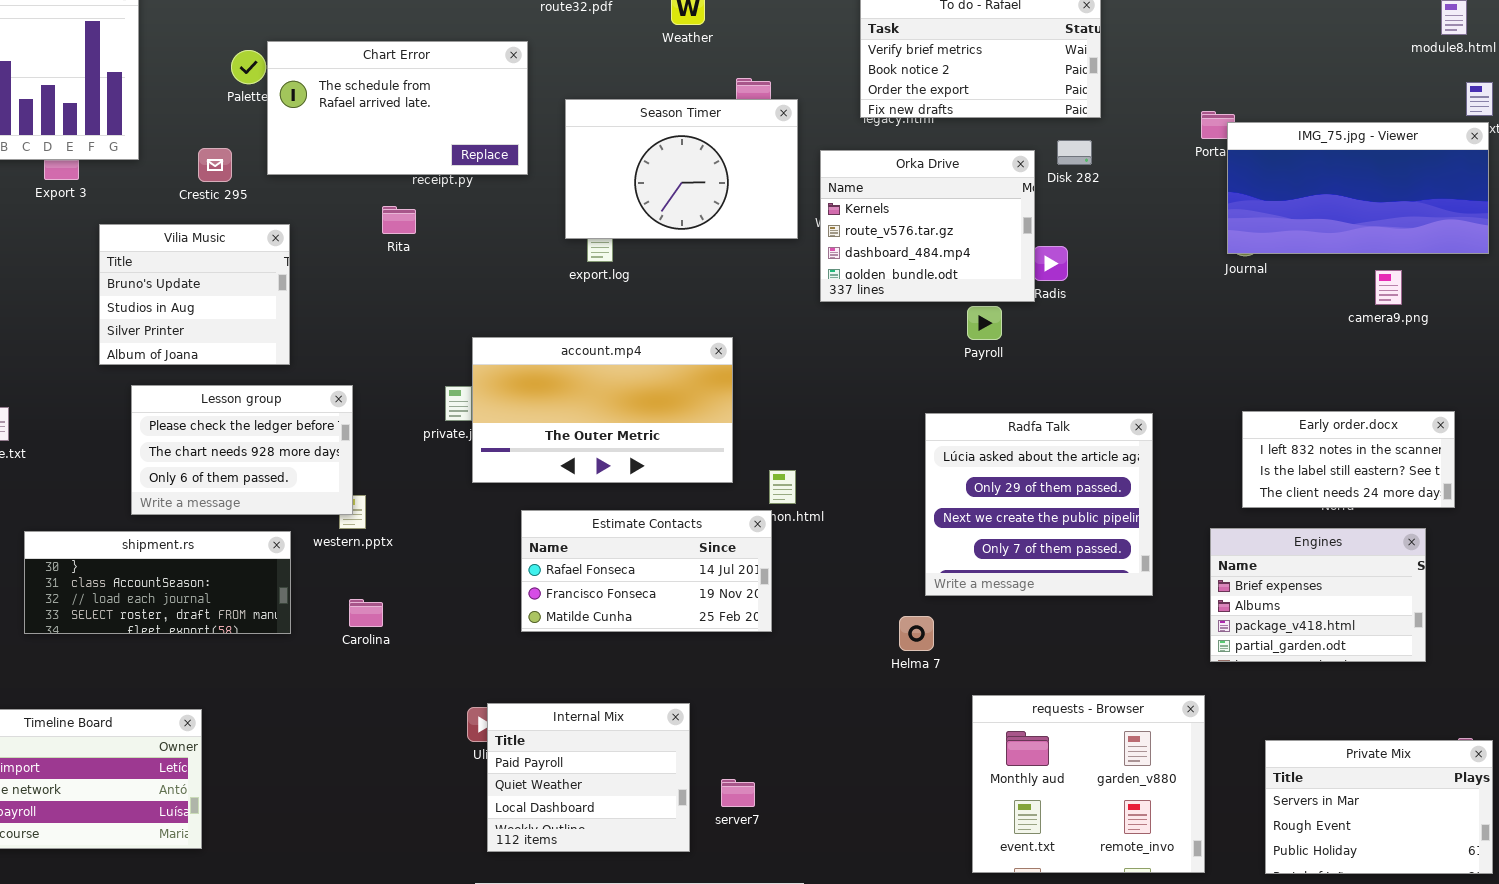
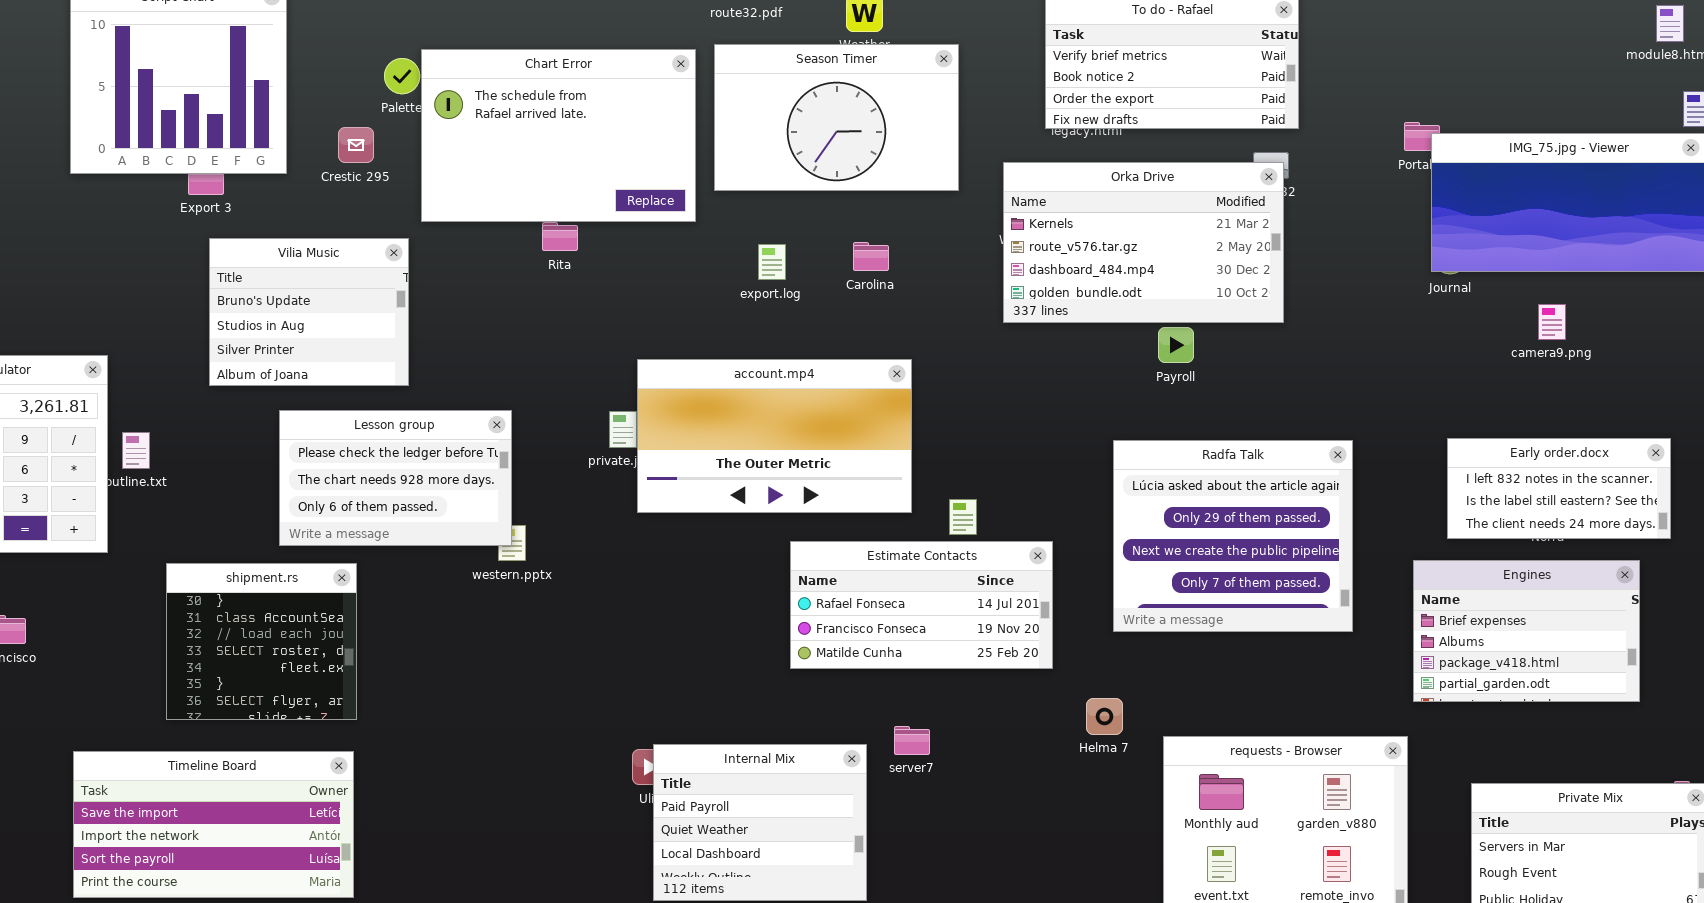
Chart Error: [267,41,528,175] -> [421,49,696,222], resized
Season Timer: [565,99,798,239] -> [714,44,959,191], moved
Crestic 295: [198,148,232,182] -> [338,127,374,163], moved
Orka Drive: [820,150,1035,302] -> [1003,162,1284,323], resized
Vilia Music: [99,224,290,365] -> [209,238,409,386], moved
camera9.png: [1375,270,1402,305] -> [1538,304,1566,340], moved
Estimate Contacts: [521,510,772,632] -> [790,541,1053,669], moved
shipment.rs: [24,531,291,634] -> [166,563,357,720], resized
Carolina: [349,599,383,627] -> [853,242,889,271], moved
Helma 7: [899,616,934,651] -> [1086,698,1123,735], moved
server7: [721,779,755,807] -> [894,726,930,755], moved

